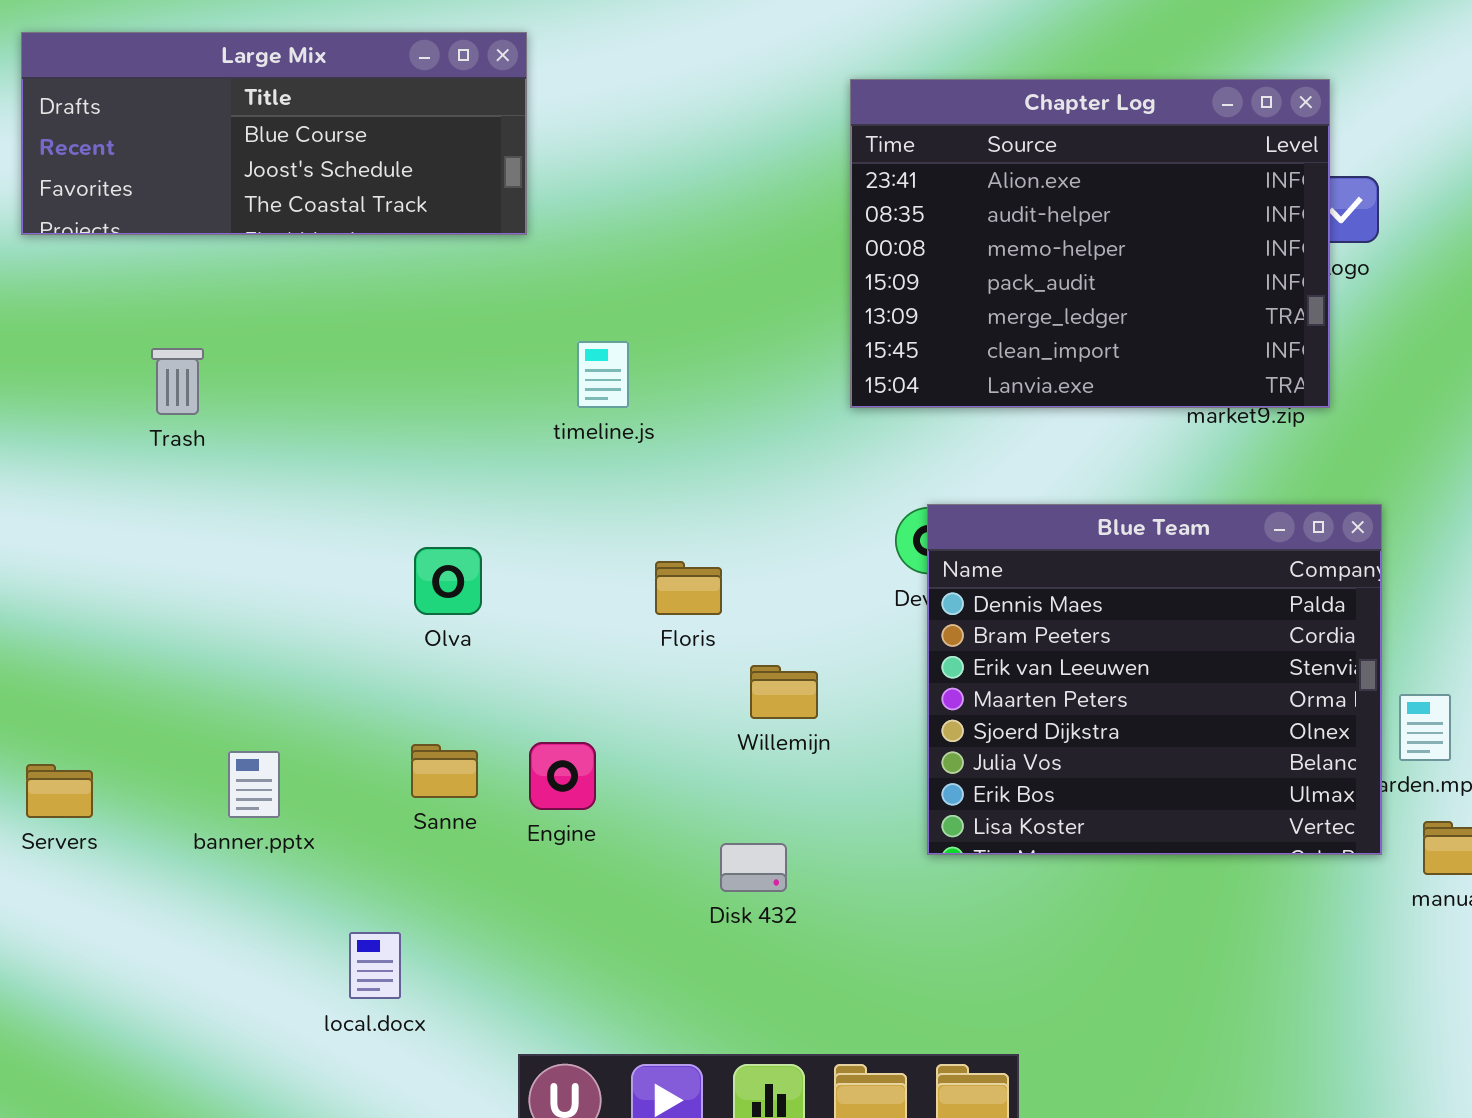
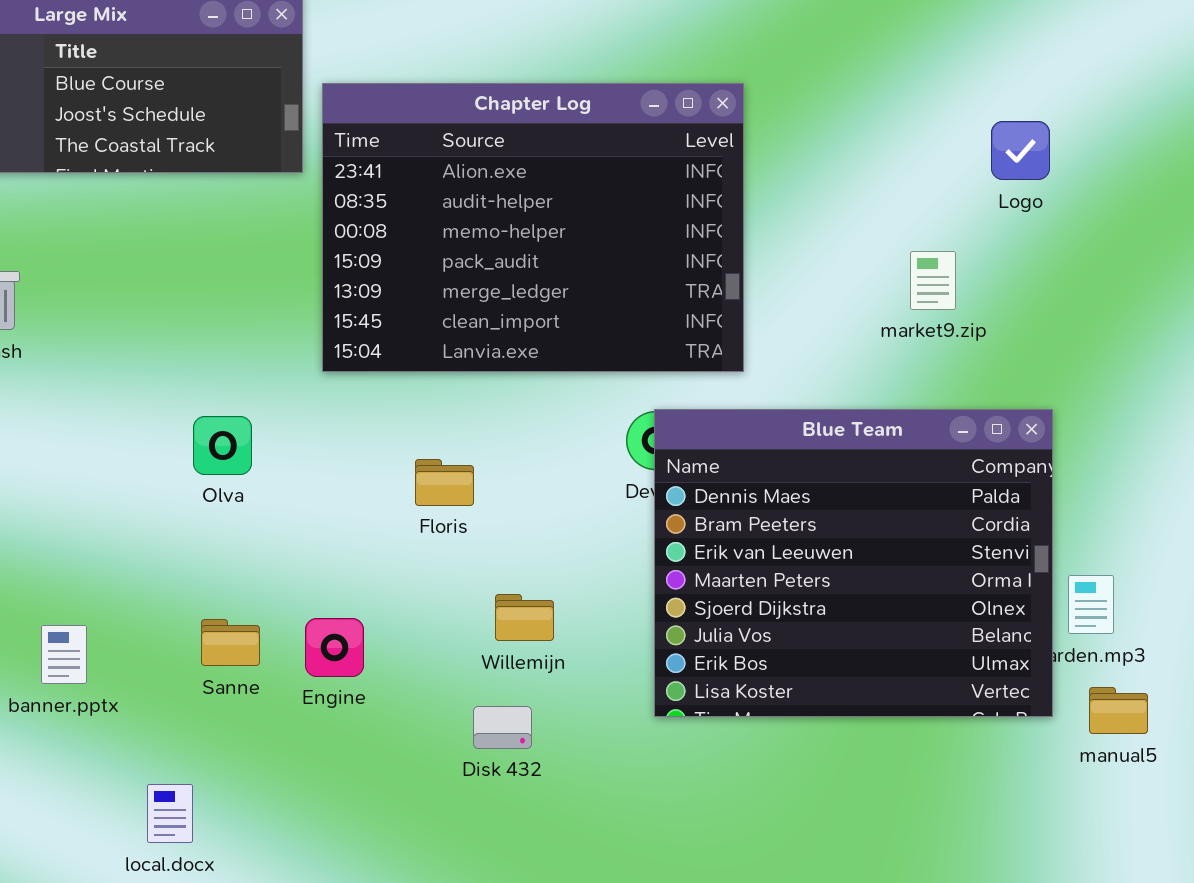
Chapter Log: [850,79,1330,408] -> [322,83,744,372], moved
Olva: [414,547,482,615] -> [193,416,252,475], moved
Willemijn: [750,665,818,719] -> [495,594,554,641], moved

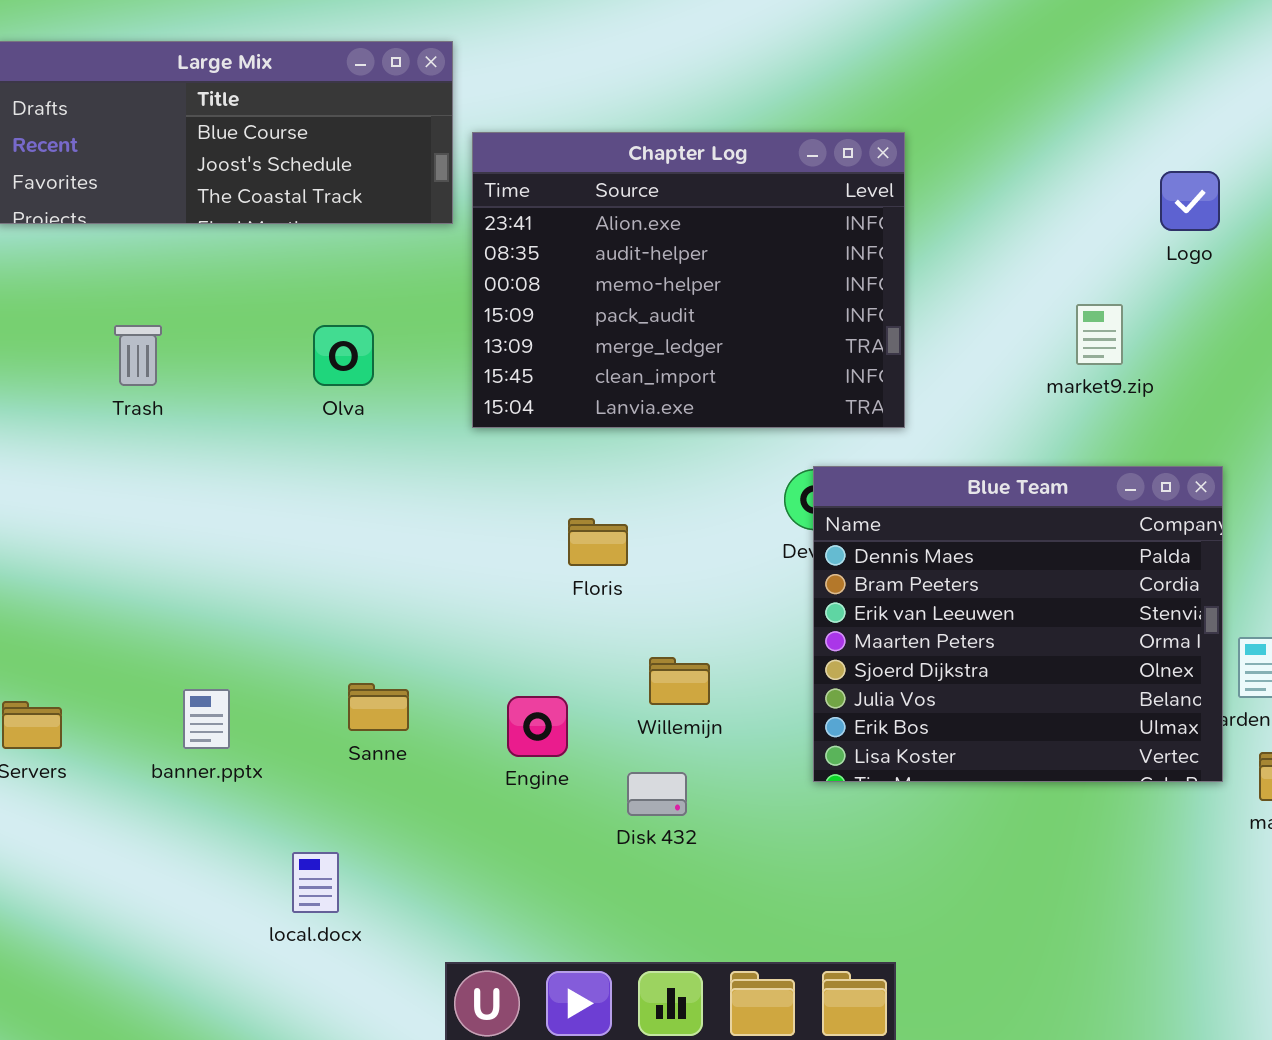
Olva: [193,416,252,475] -> [313,325,374,386], moved
Engine: [305,618,364,677] -> [507,696,568,757], moved

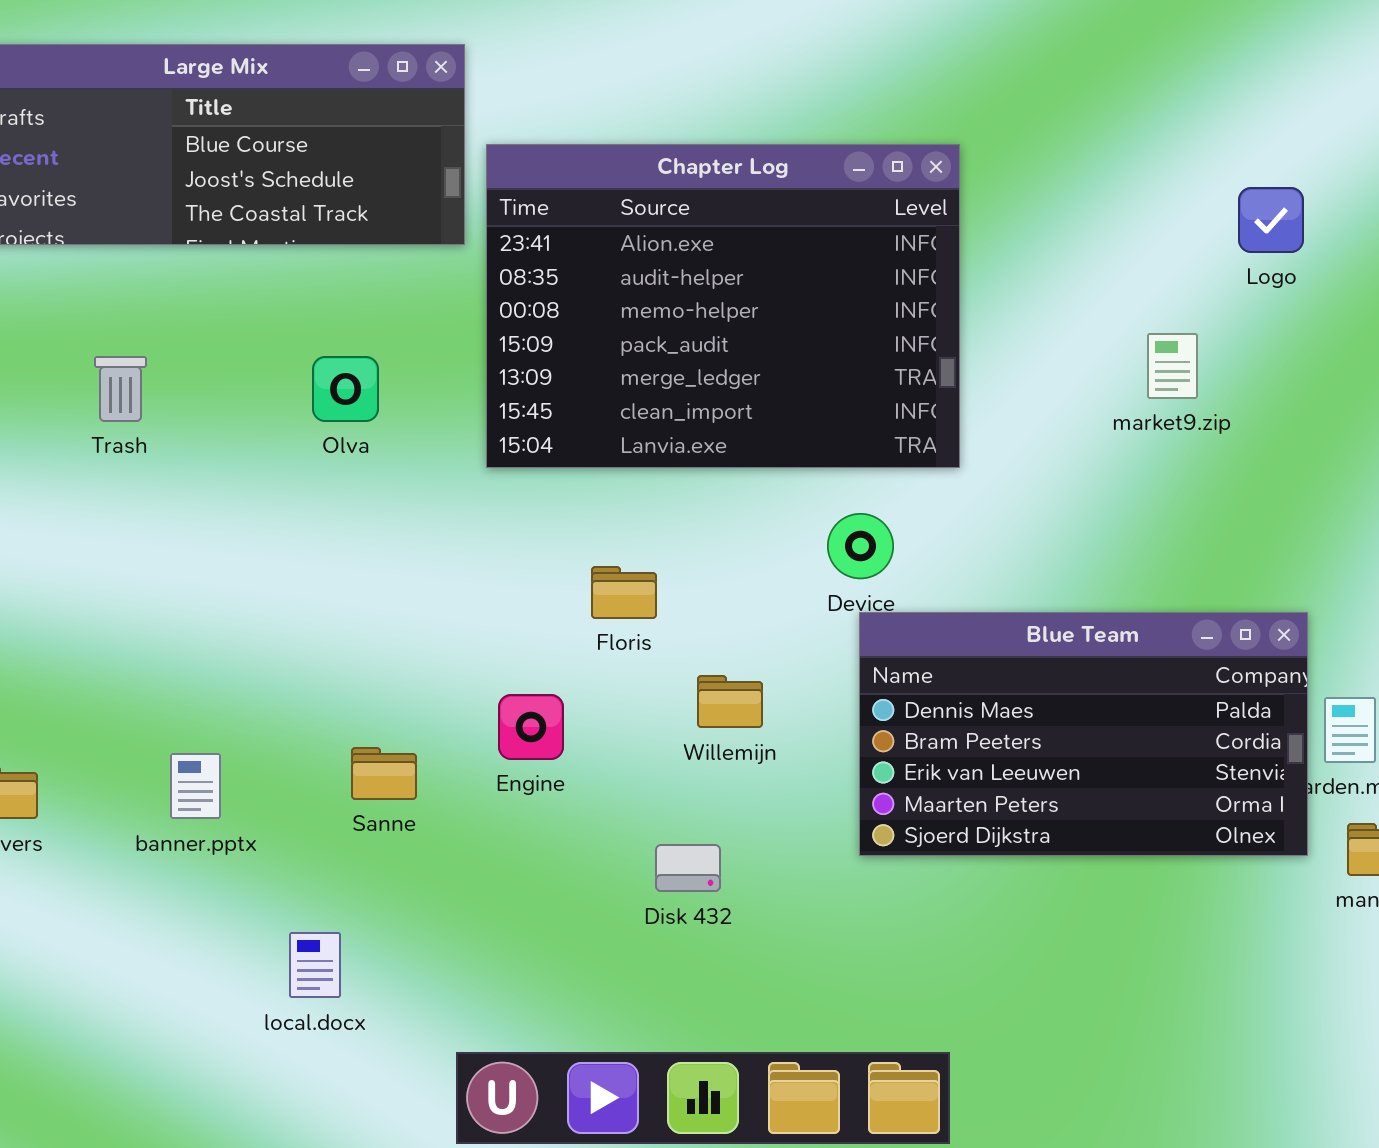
Blue Team: [813,466,1223,782] -> [859,612,1308,856], resized
Willemijn: [649,657,710,705] -> [697,675,763,728], moved
Engine: [507,696,568,757] -> [498,694,564,760], moved

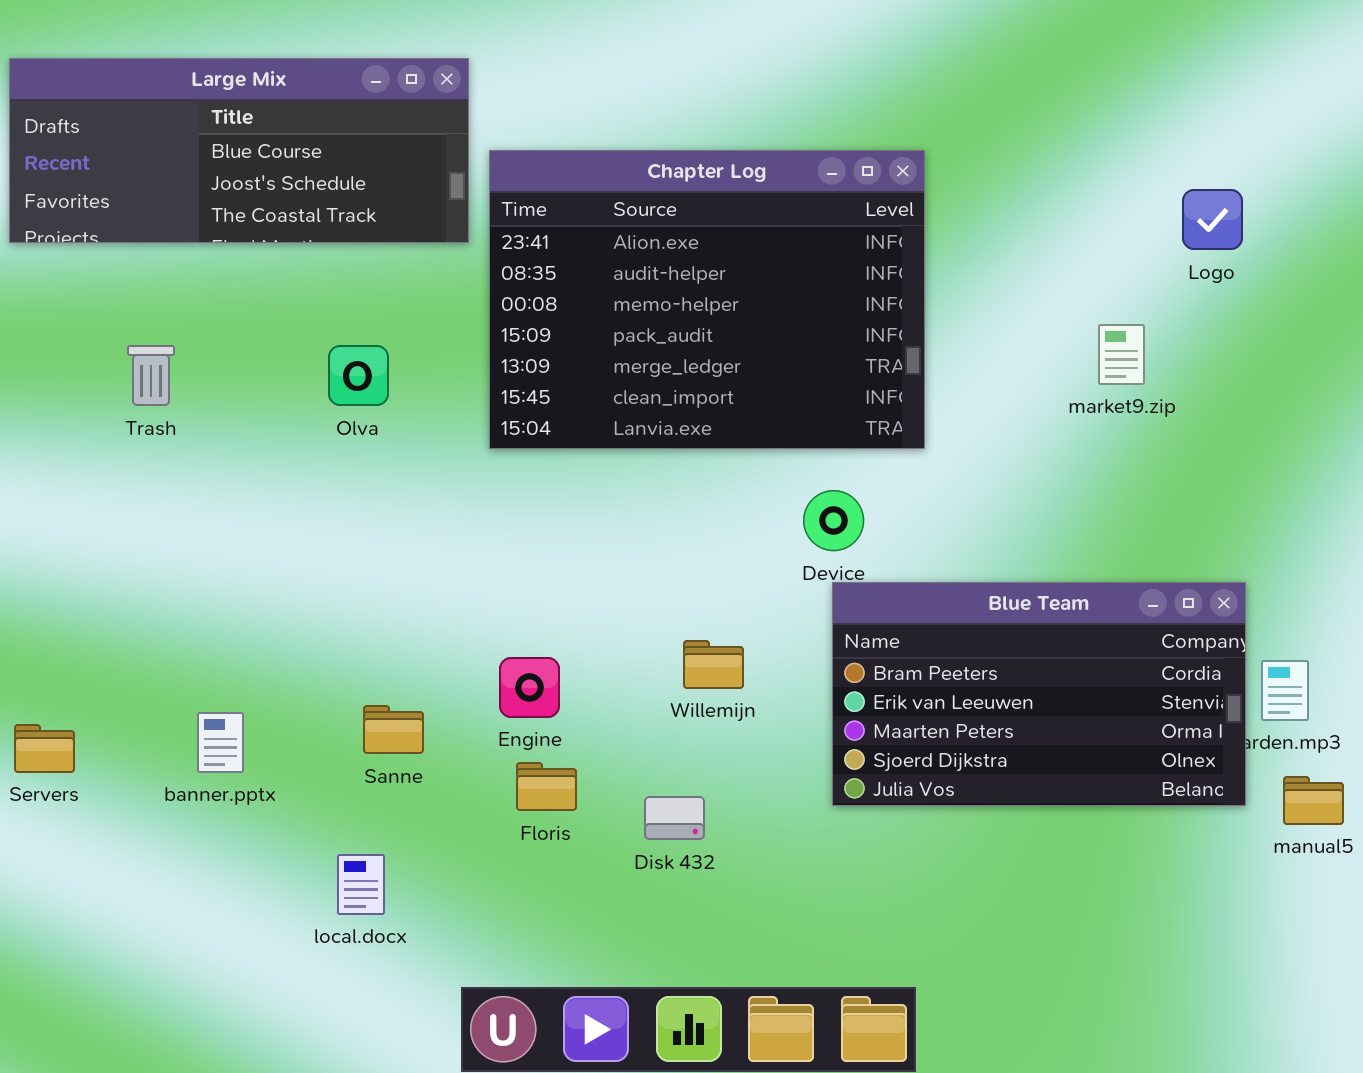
Floris: [591,566,657,619] -> [516,762,577,811], moved
Blue Team: [859,612,1308,856] -> [832,582,1246,806], scrolled down 1 row
local.docx: [289,932,341,998] -> [337,854,385,915], moved

